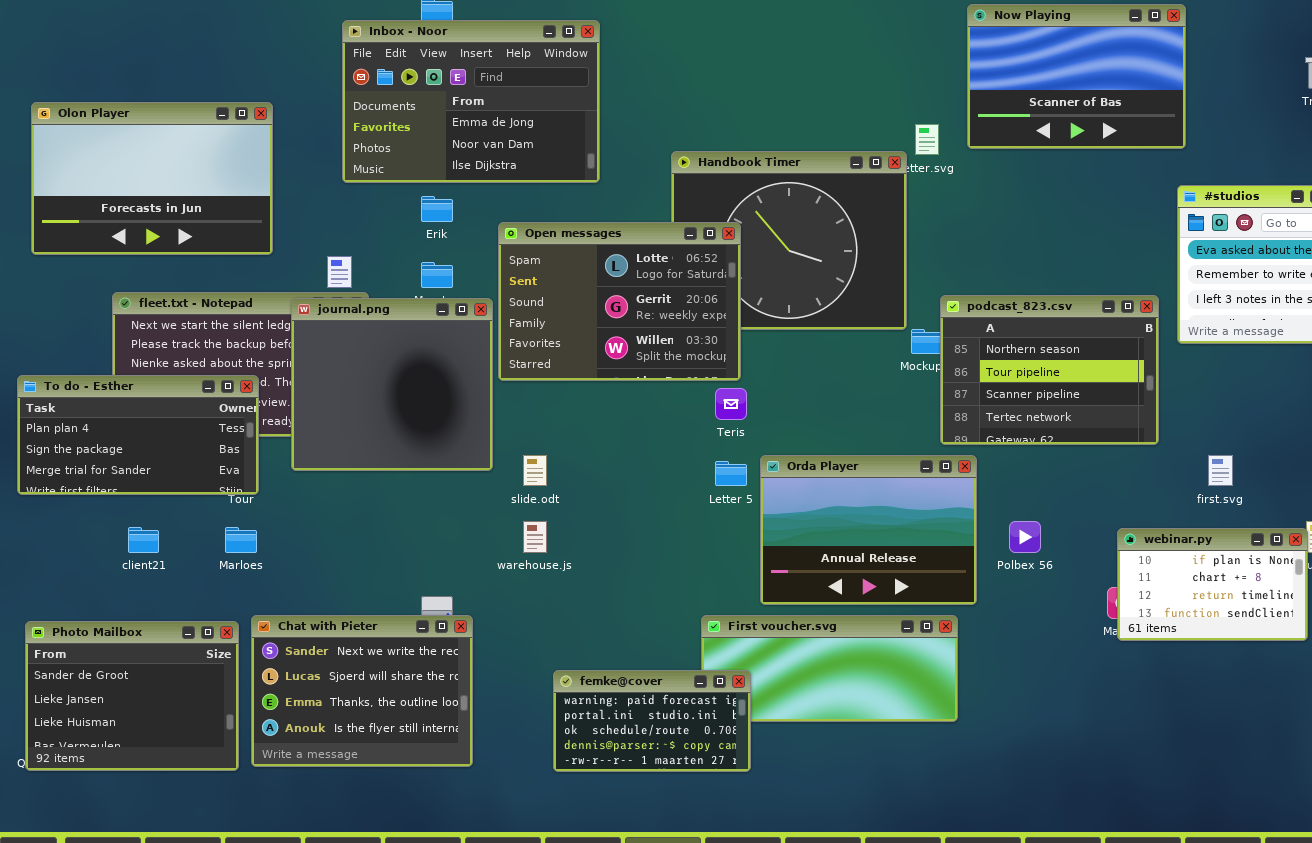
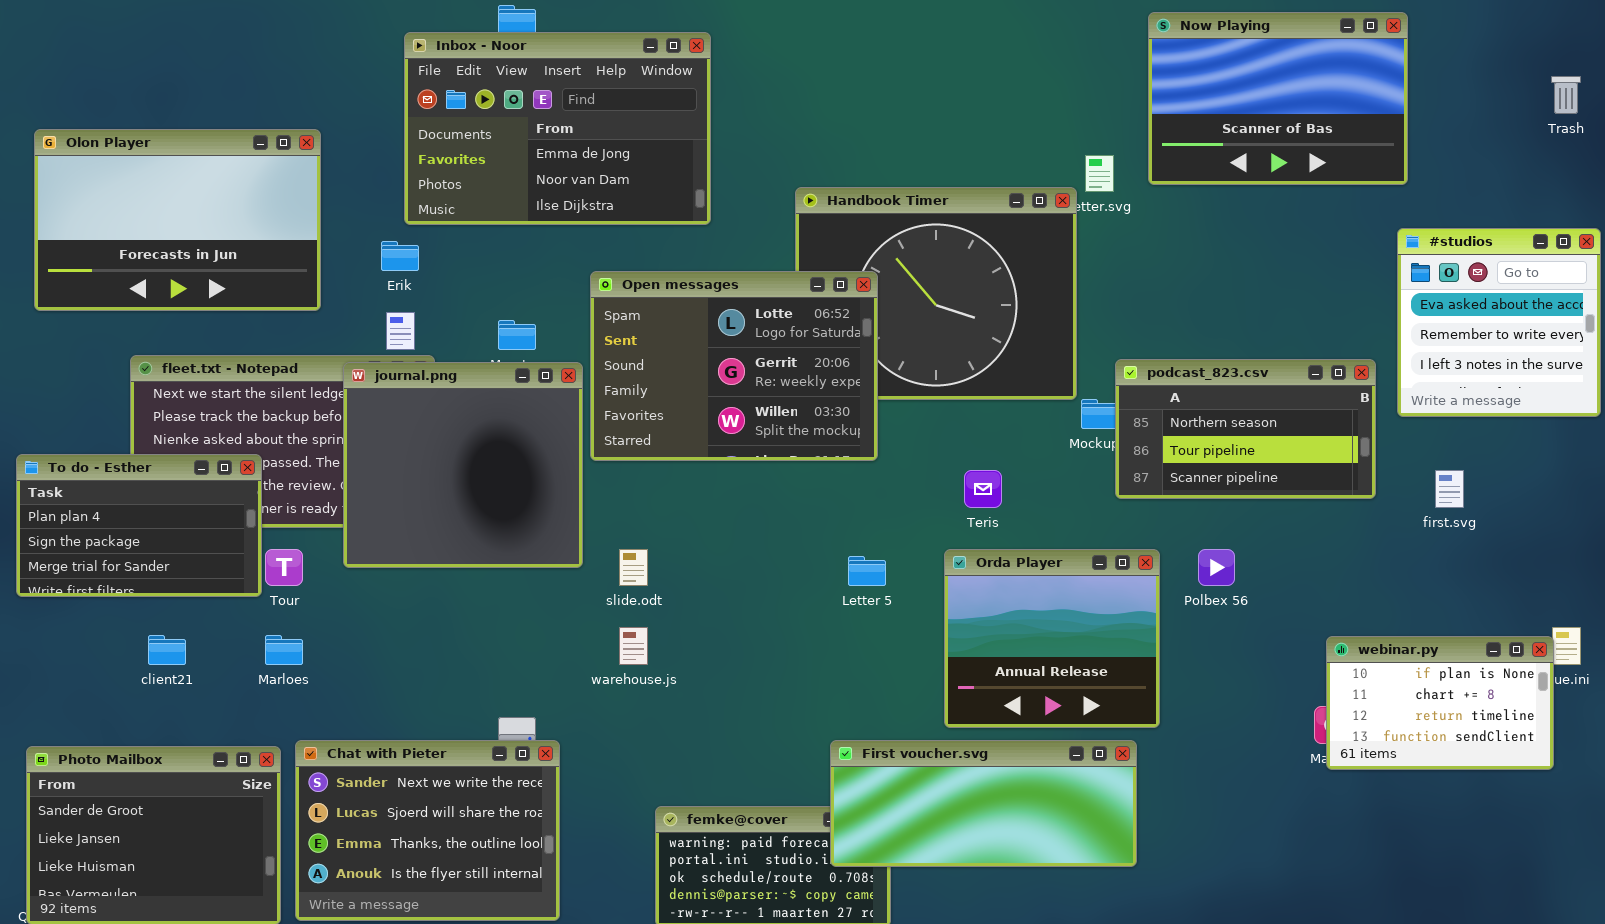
Erik: [421,196,453,222] -> [381,241,419,271], moved
podcast_823.csv: [940,295,1159,445] -> [1115,359,1376,499], resized
To do - Esther: [17,375,259,495] -> [16,454,262,597], resized
Teris: [715,388,747,420] -> [964,470,1002,508], moved
Orda Player: [760,455,977,605] -> [944,549,1160,728], resized
first.svg: [1208,455,1233,486] -> [1435,470,1464,508], moved
Polbex 56: [1009,521,1041,553] -> [1198,549,1235,586], moved
First voucher.svg: [701,615,958,722] -> [830,740,1137,867], raised

